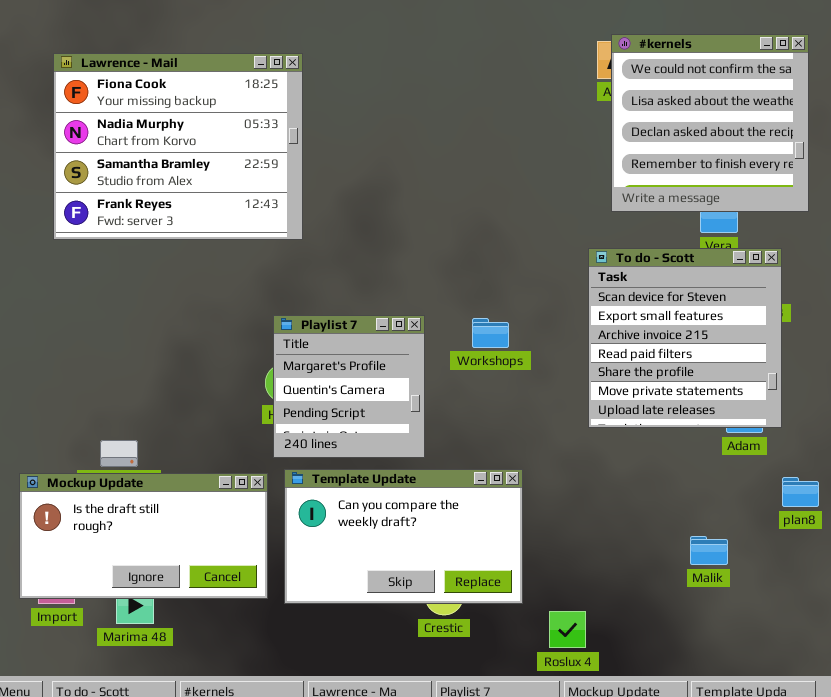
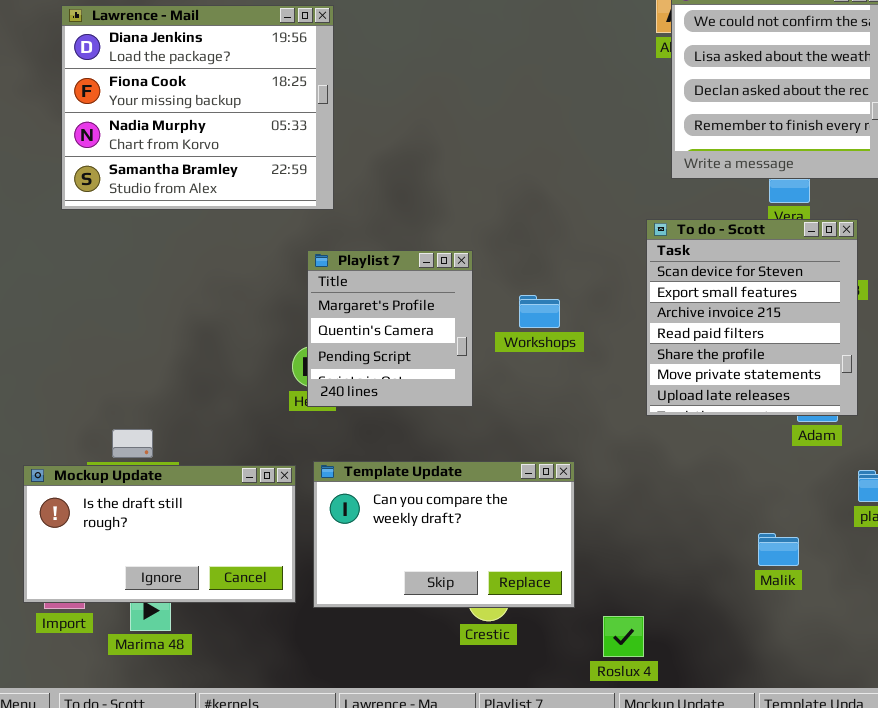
Lawrence - Mail: [53,53,303,240] -> [61,5,334,210], scrolled up 1 row
Playlist 7: [273,315,425,458] -> [307,250,473,407], moved

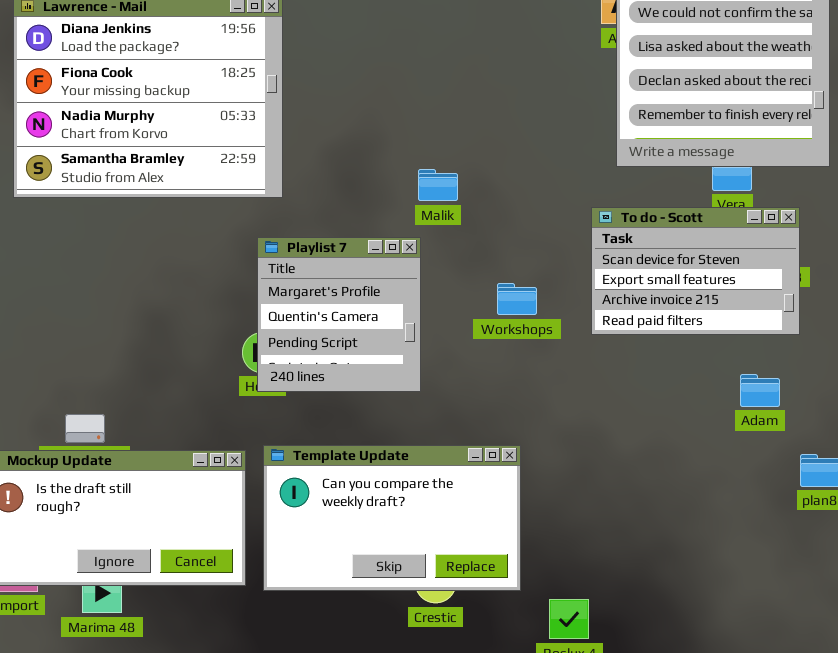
To do - Scott: [646,219,858,416] -> [591,207,800,335], resized
Workshops: [519,295,560,328] -> [497,283,537,315], moved
Malik: [758,533,799,566] -> [418,169,458,201], moved

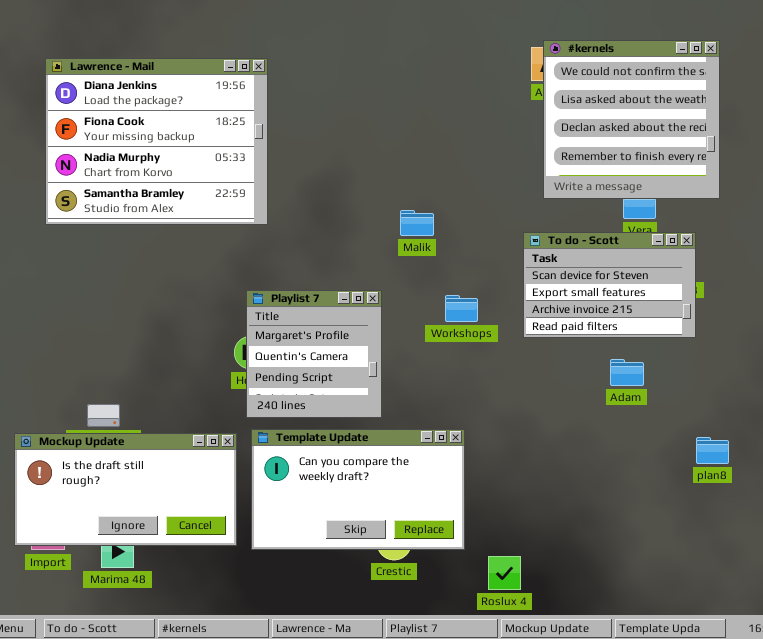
Malik: [418,169,458,201] -> [400,210,434,236], moved
Playlist 7: [257,237,421,392] -> [246,290,382,418], moved
Adam: [740,374,780,407] -> [610,359,644,386], moved

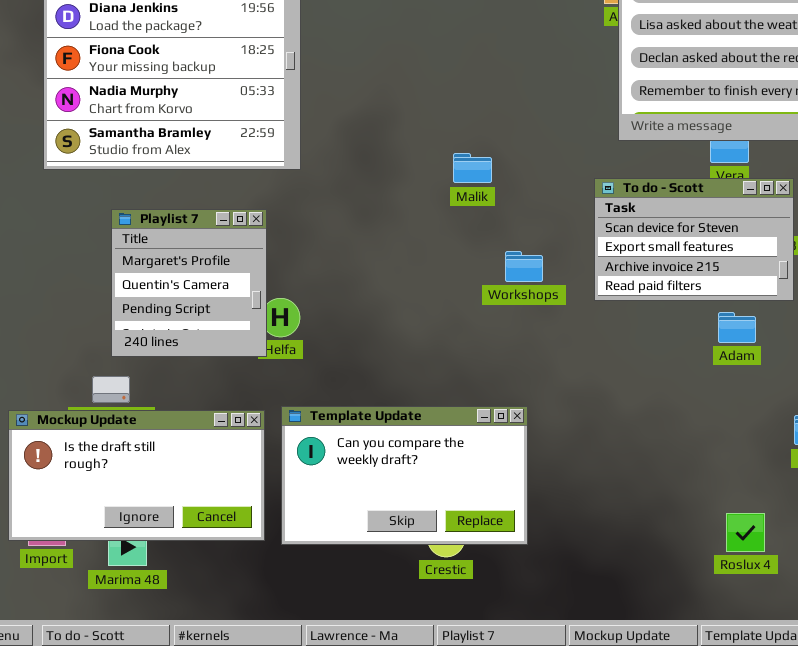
Playlist 7: [246,290,382,418] -> [111,209,267,357], moved
Adam: [610,359,644,386] -> [718,312,756,343], moved
Roslux 4: [488,556,521,590] -> [726,513,765,552], moved

